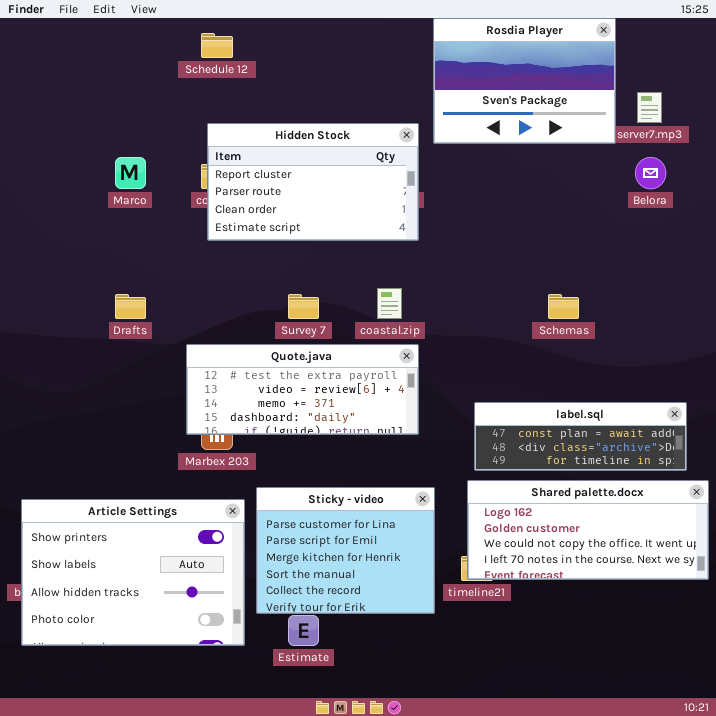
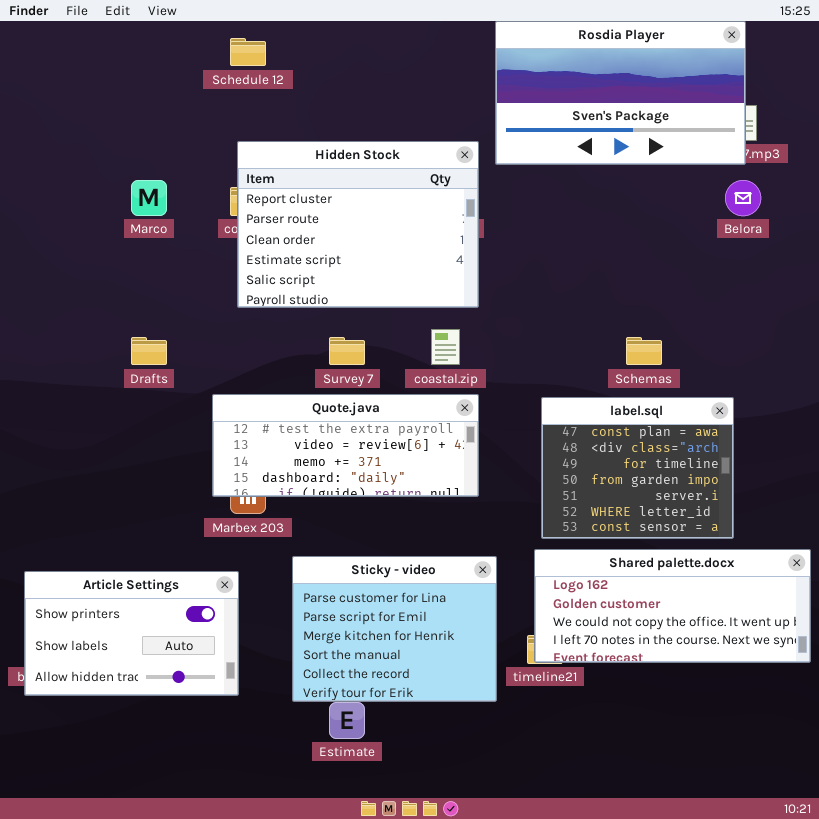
Rosdia Player: [433,18,616,144] -> [495,21,746,165], resized
Hidden Stock: [207,123,419,241] -> [237,141,479,308], resized
label.sql: [474,402,687,471] -> [541,397,734,539], resized
Article Settings: [21,499,245,646] -> [24,571,239,696], resized

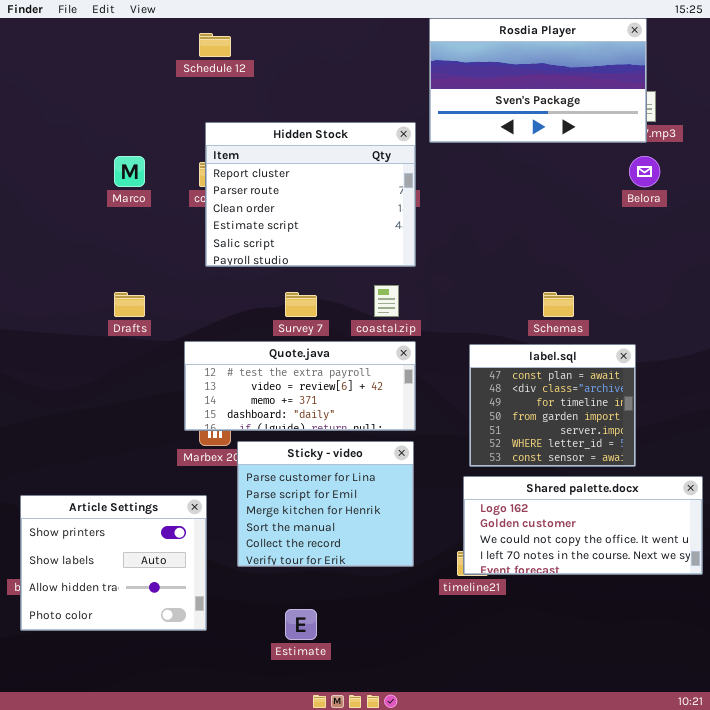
Sticky - video: [292,556,497,702] -> [237,441,414,567], moved
Article Settings: [24,571,239,696] -> [20,495,207,631], resized

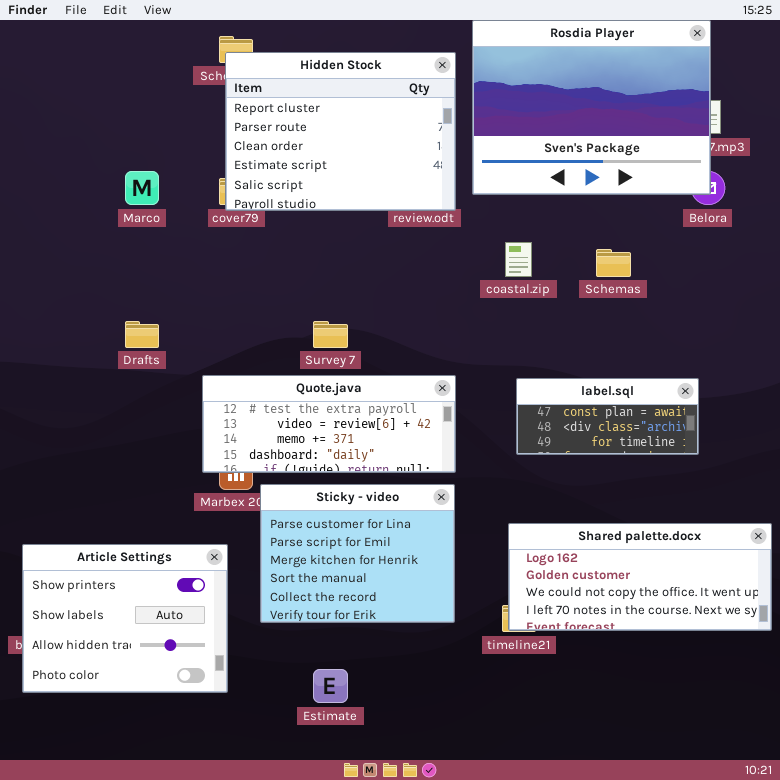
Rosdia Player: [429,18,647,143] -> [472,20,711,195], resized
Hidden Stock: [205,122,416,267] -> [225,52,456,211], moved
coastal.zip: [374,285,399,317] -> [505,242,532,277], moved
Schemas: [543,292,574,317] -> [596,249,631,277], moved
label.sql: [469,344,636,467] -> [516,378,699,455], resized

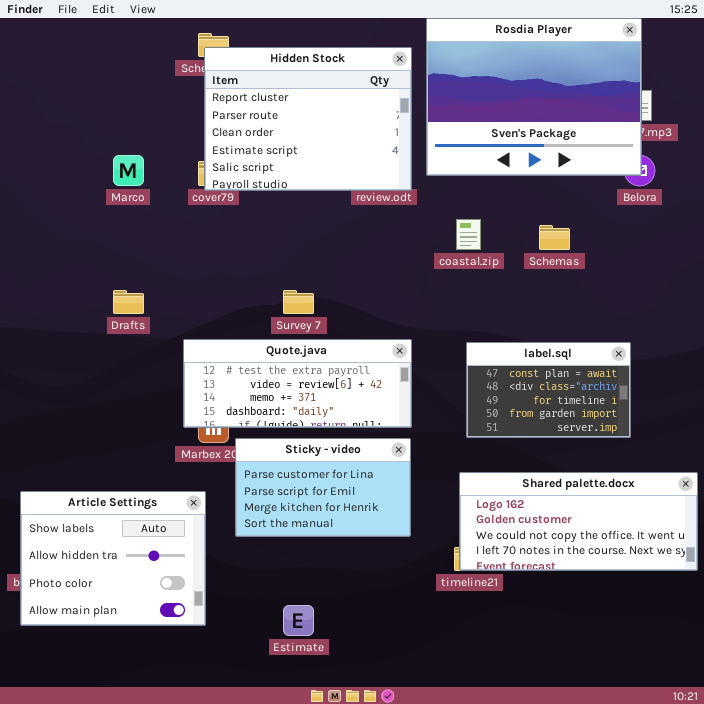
label.sql: [516,378,699,455] -> [466,342,631,438], resized
Sticky - video: [260,484,455,623] -> [235,438,411,537], resized
Article Settings: [22,544,228,693] -> [20,491,206,626], scrolled down 1 row

